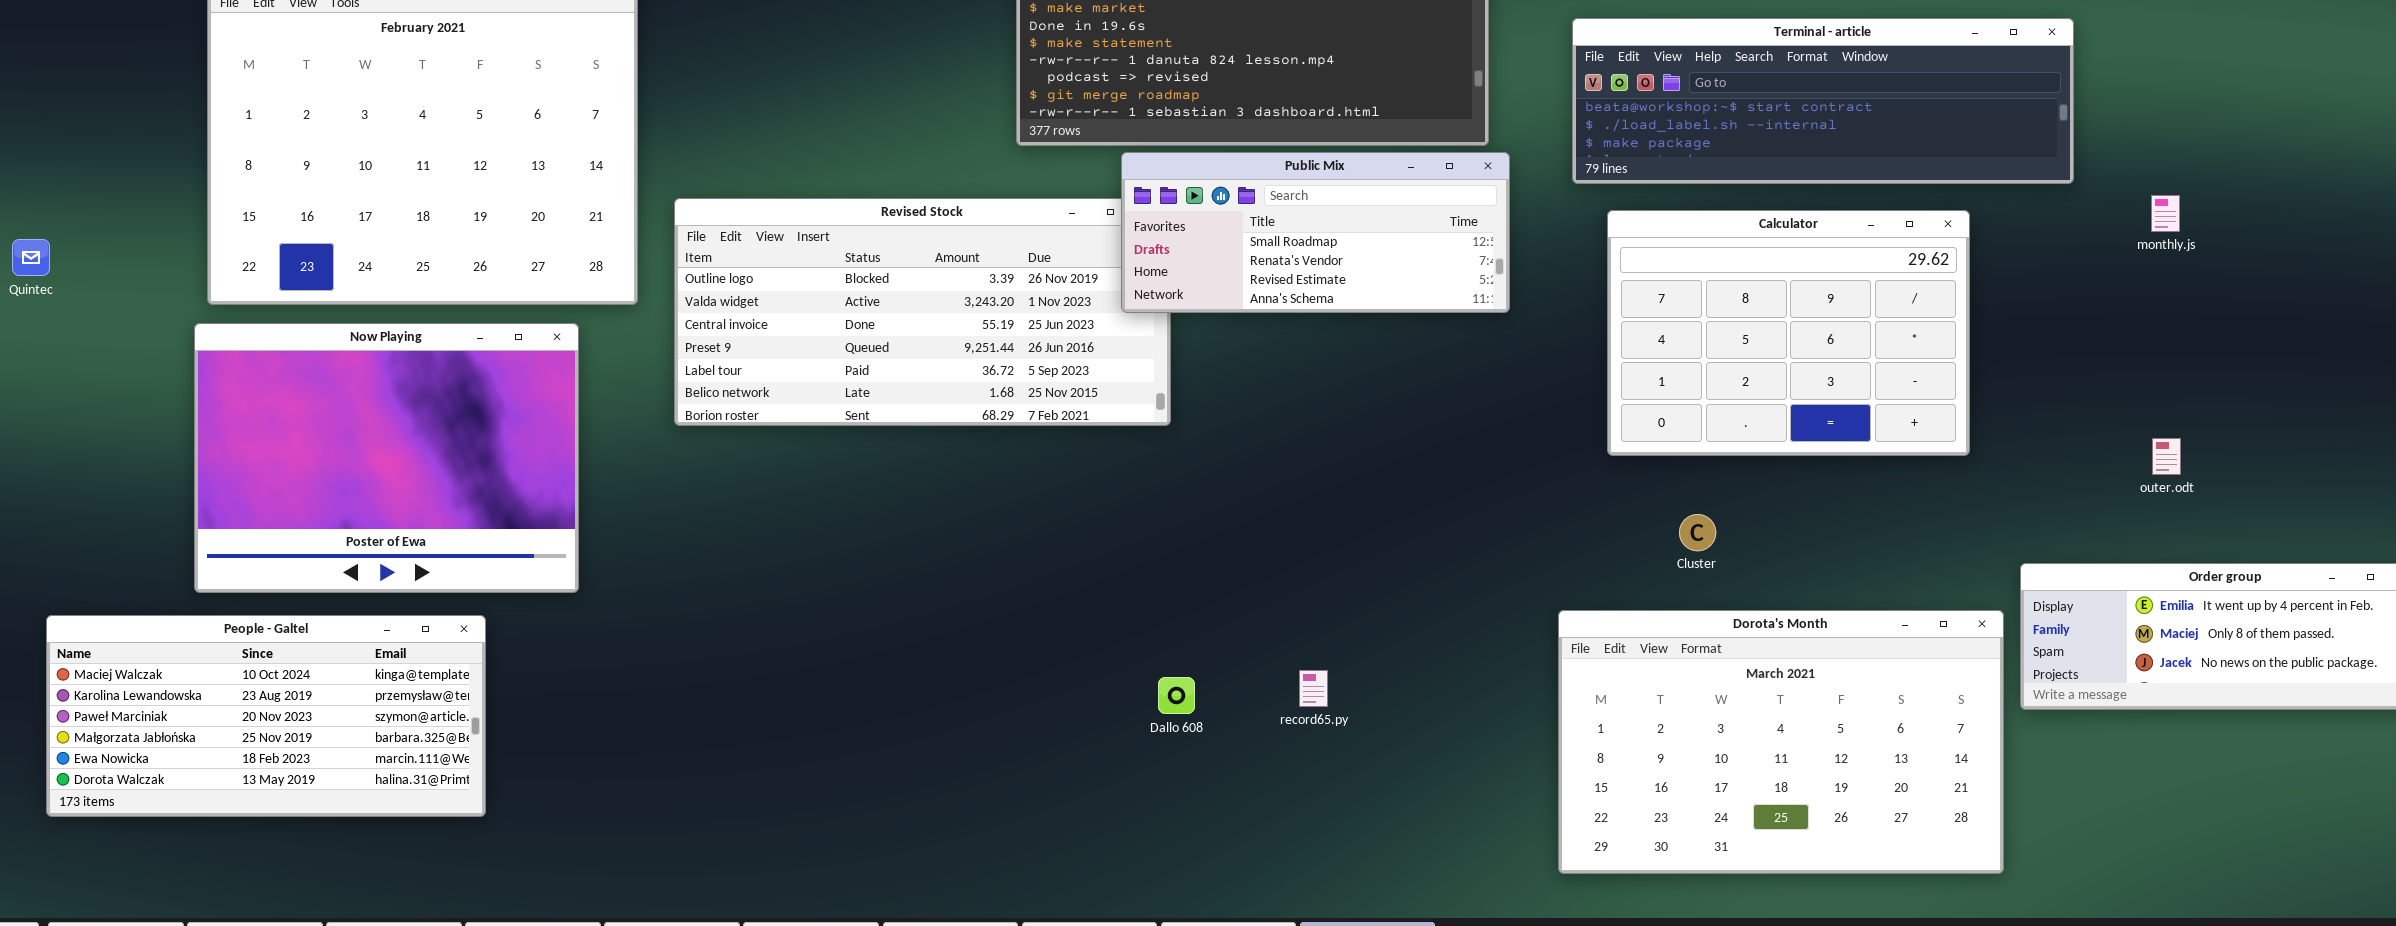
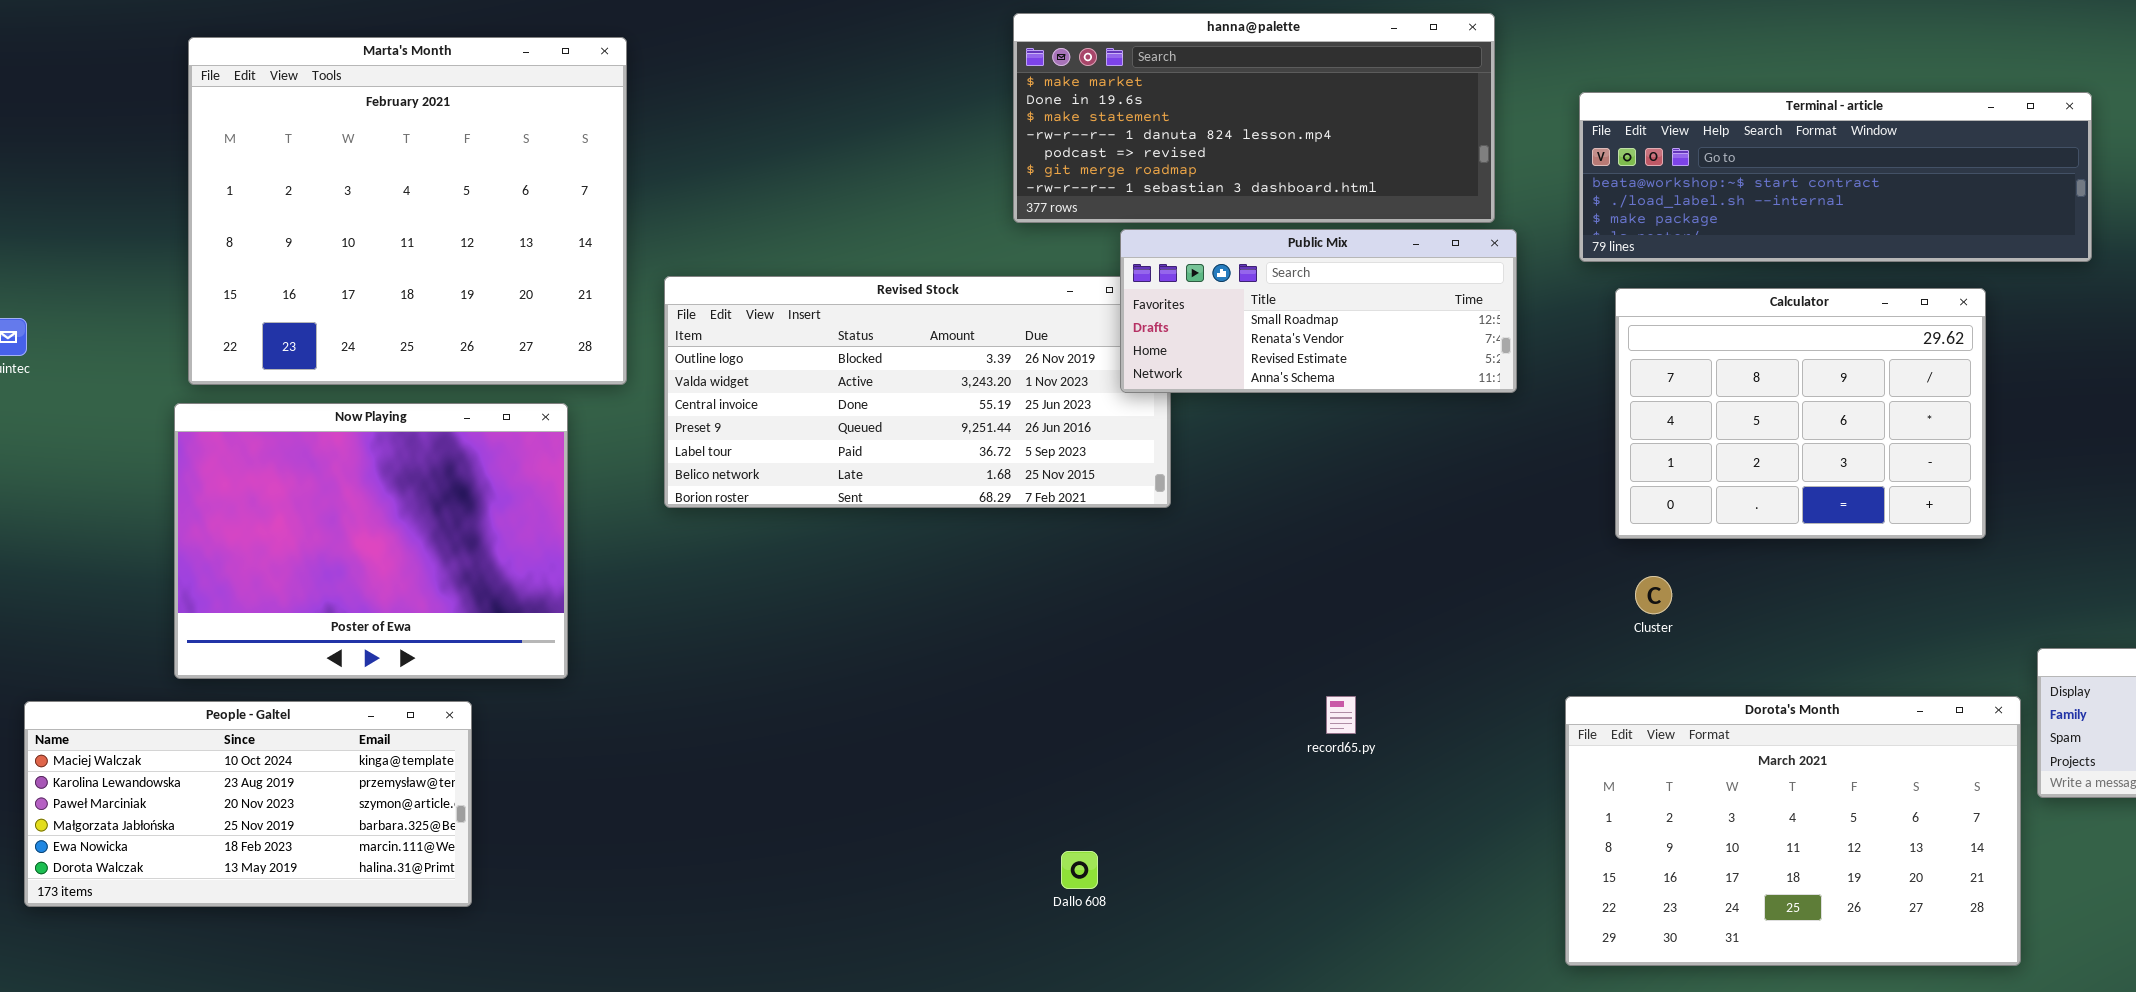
Cluster: [1679,514,1716,551] -> [1635,576,1672,614], moved
record65.py: [1299,670,1328,707] -> [1326,696,1356,734], moved
Dallo 608: [1158,677,1195,714] -> [1061,851,1098,889], moved

